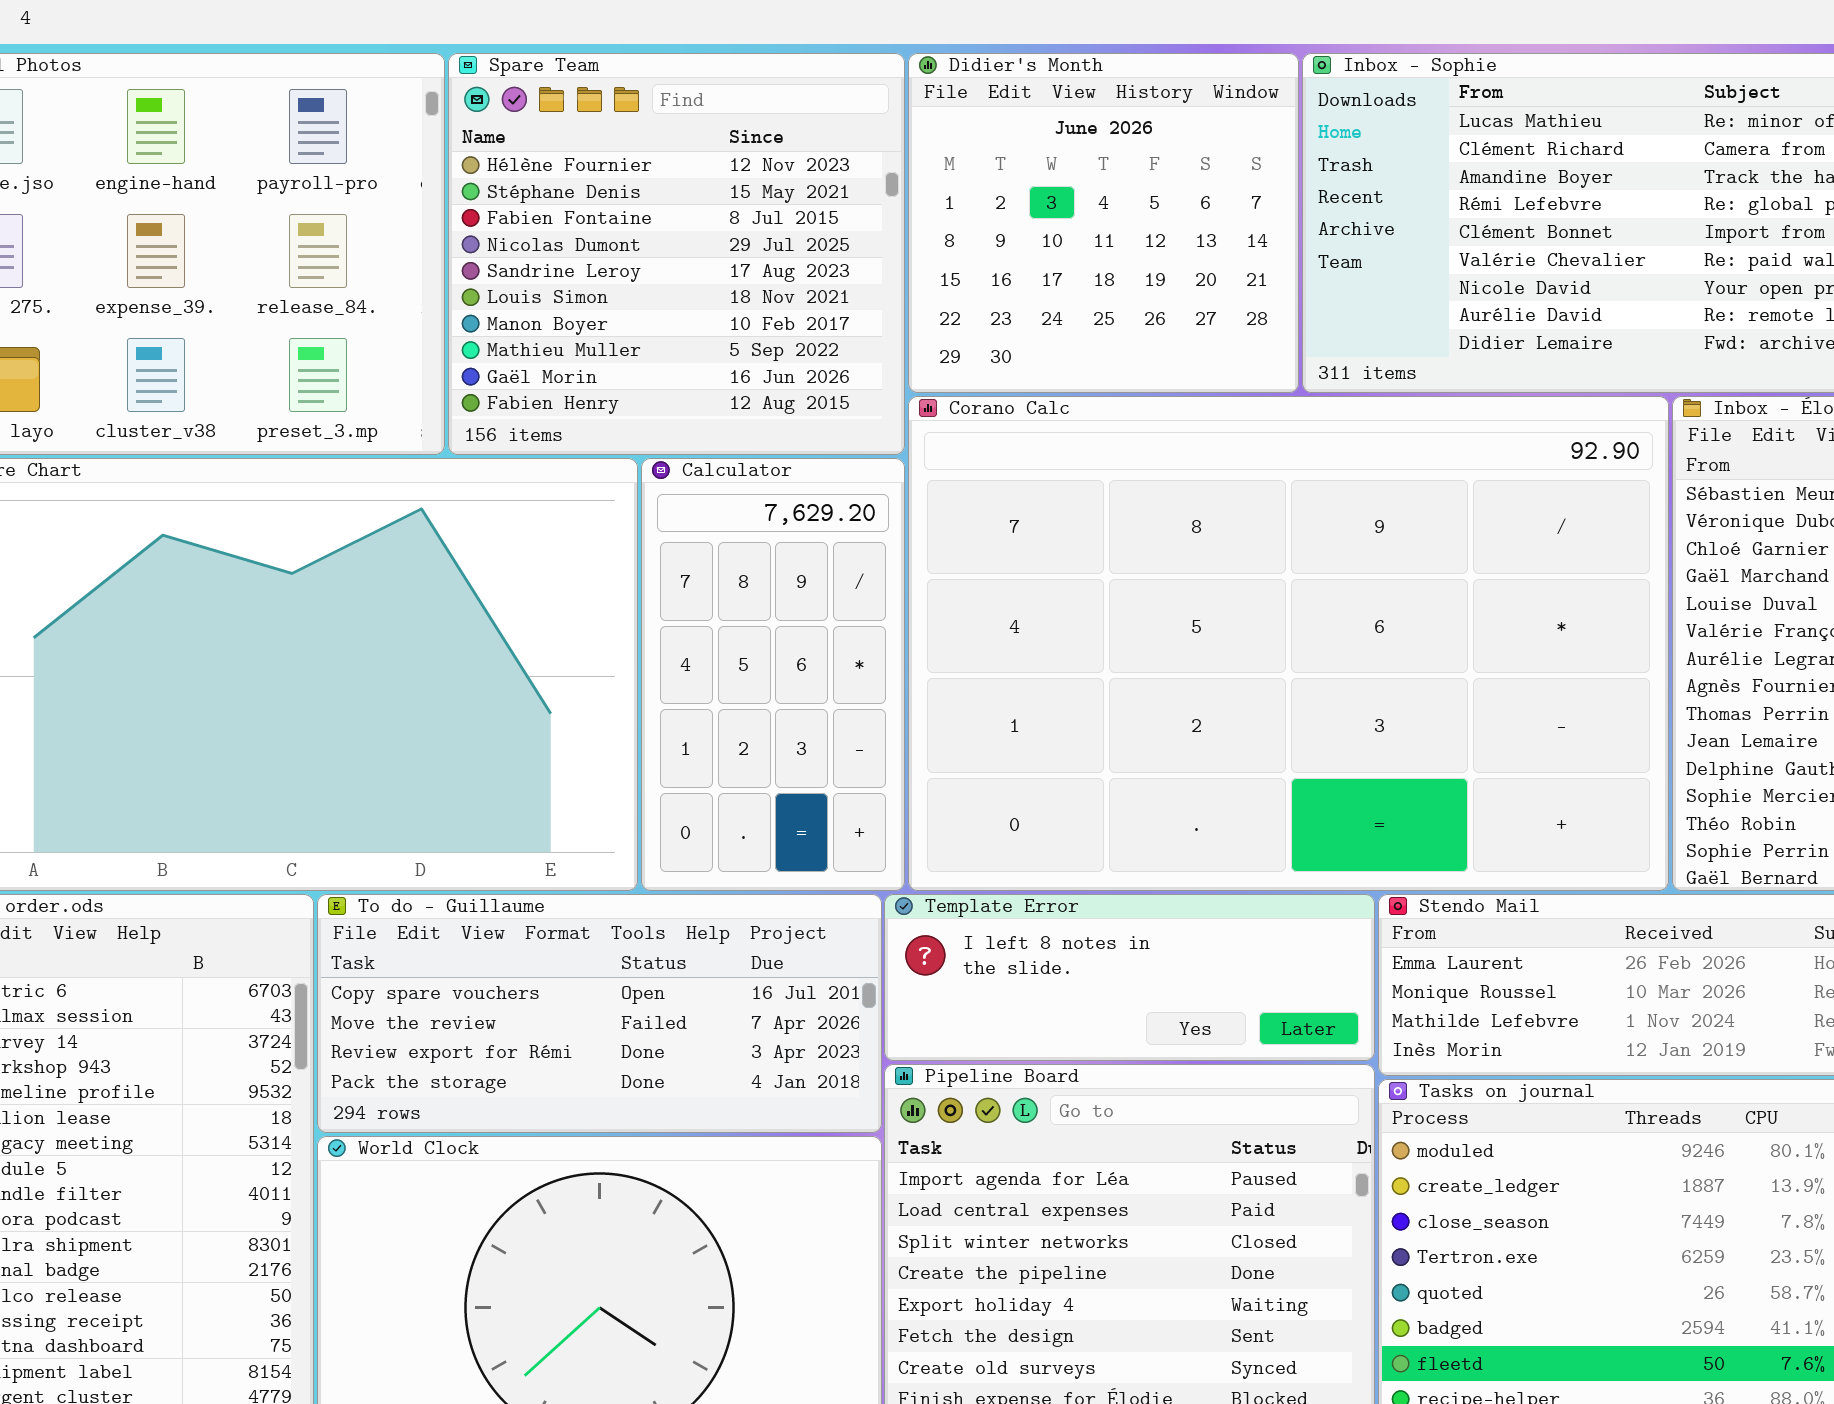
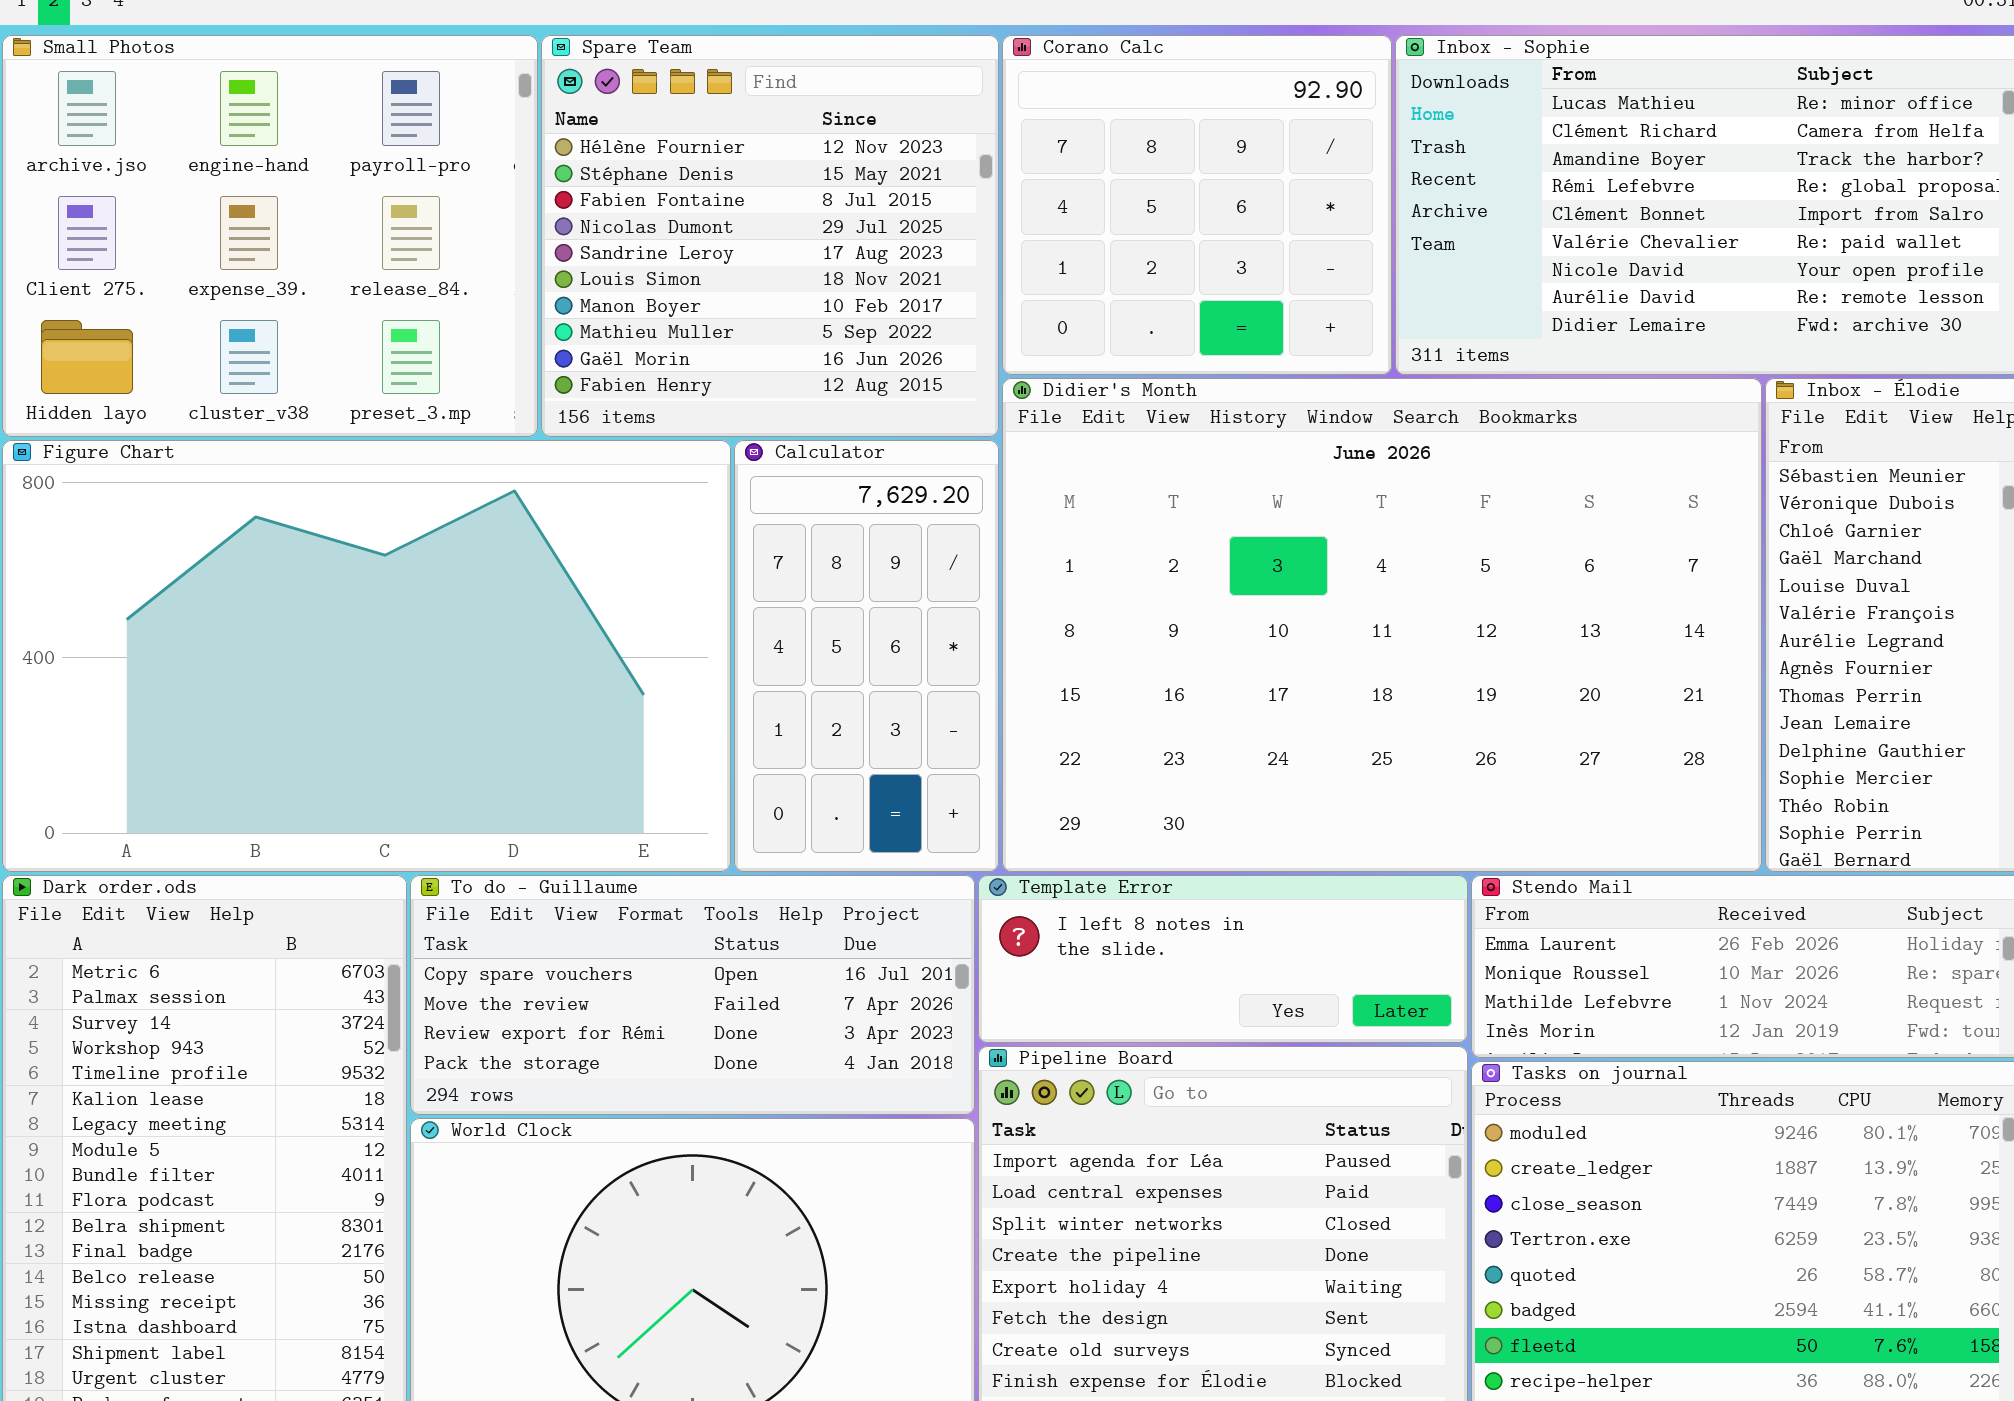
Didier's Month: [908,53,1299,393] -> [1002,378,1762,872], moved, resized
Corano Calc: [908,396,1669,891] -> [1002,35,1392,375], moved, resized

